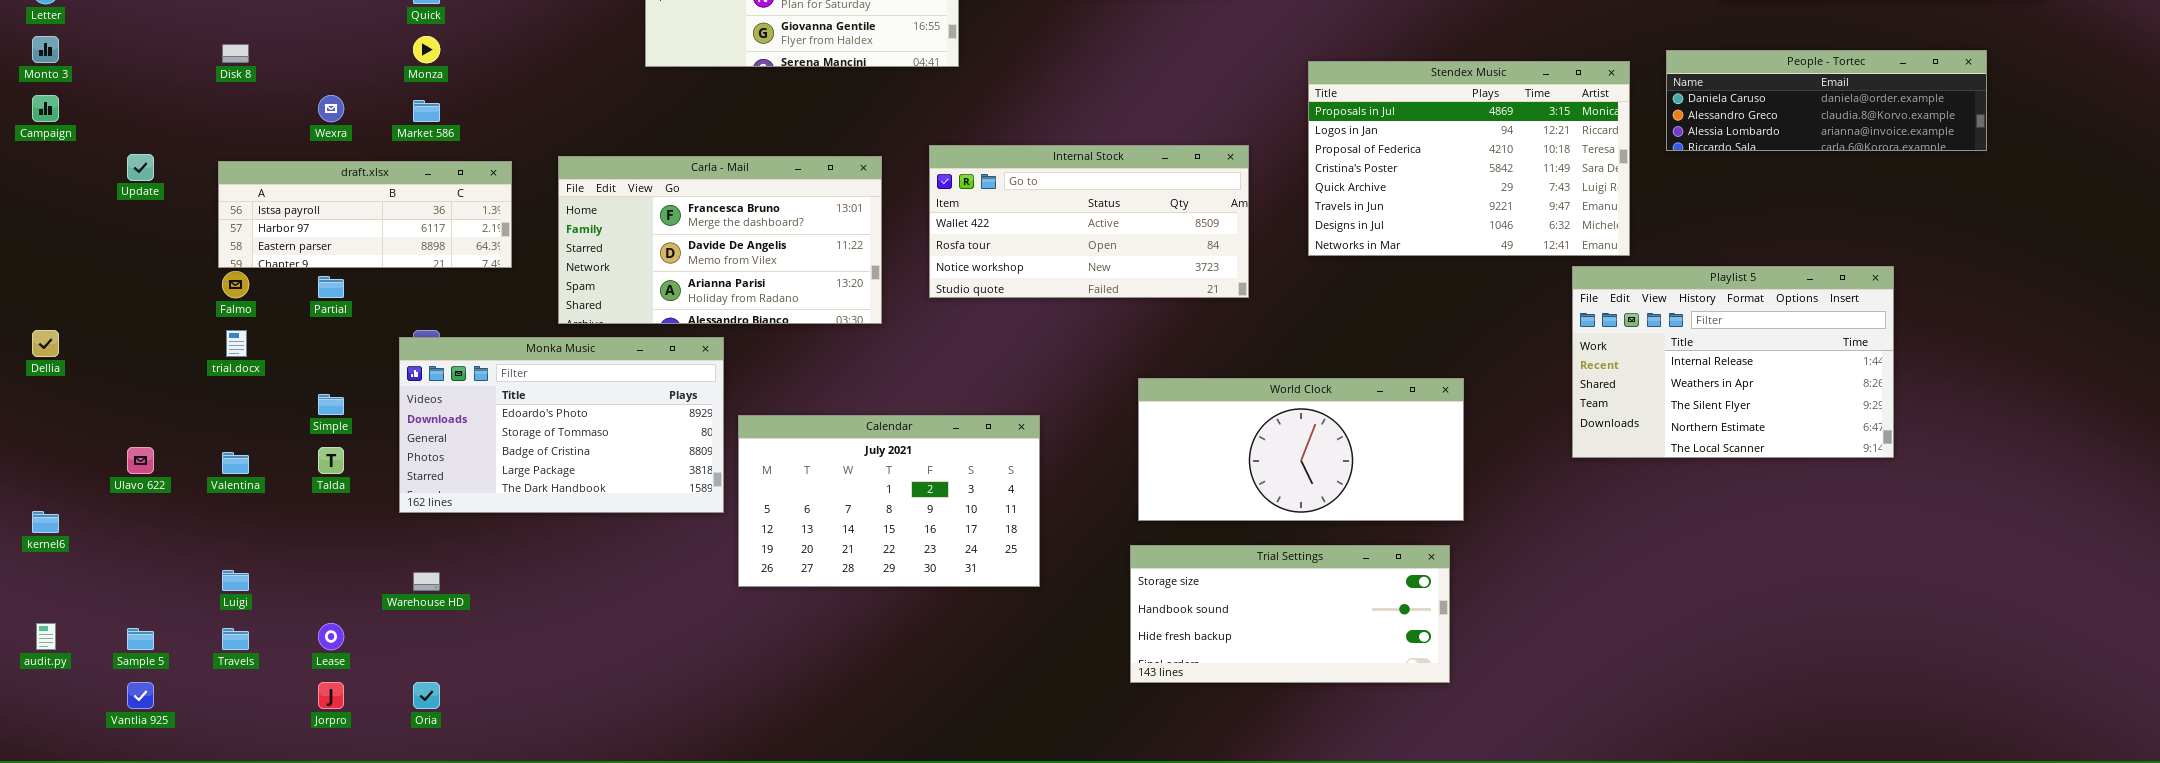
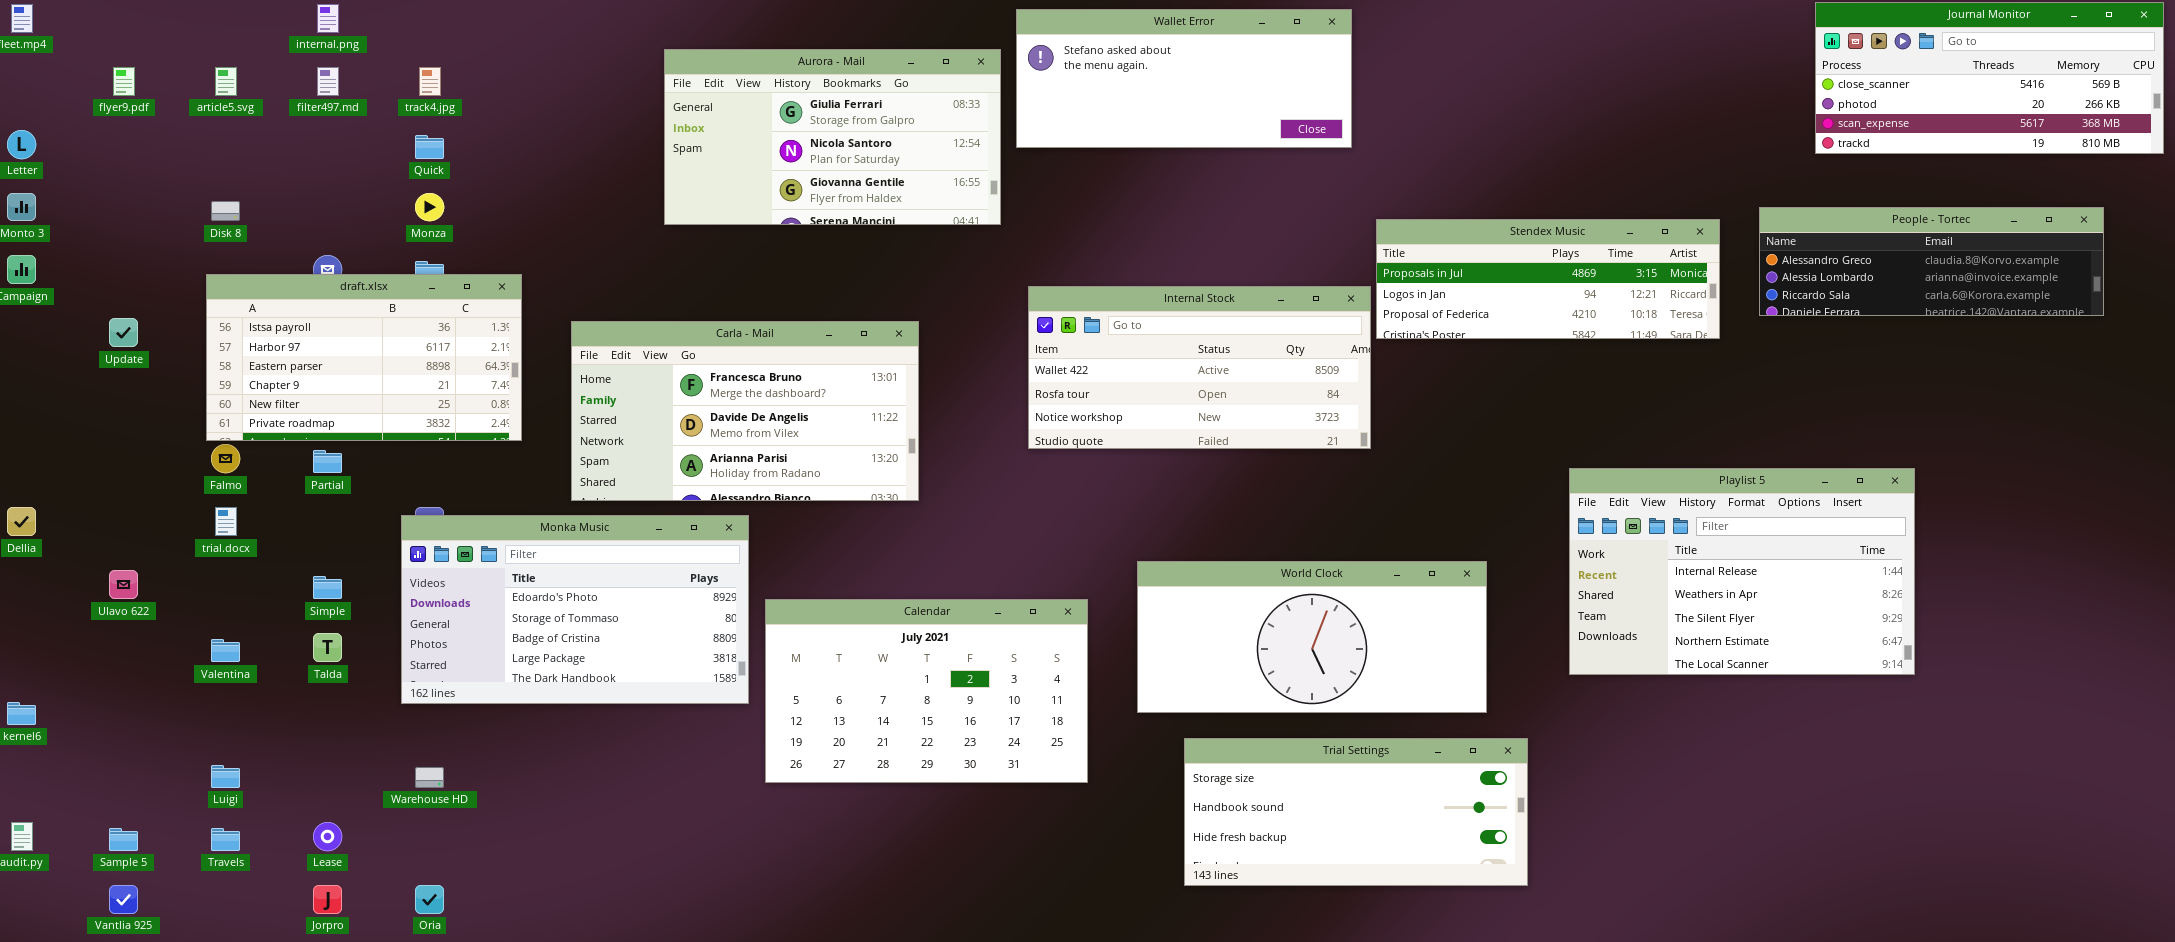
People - Tortec: [1666,50,1987,151] -> [1759,207,2104,316], scrolled down 1 row
Stendex Music: [1308,61,1630,256] -> [1376,219,1720,339], resized
Internal Stock: [929,145,1249,298] -> [1028,286,1371,449], moved
draft.xlsx: [218,161,512,268] -> [206,274,522,441], resized
Playlist 5: [1572,266,1894,458] -> [1569,468,1915,675], moved
World Clock: [1138,378,1464,521] -> [1137,561,1487,713], moved
Ulavo 622: [127,447,154,474] -> [109,570,138,599], moved

